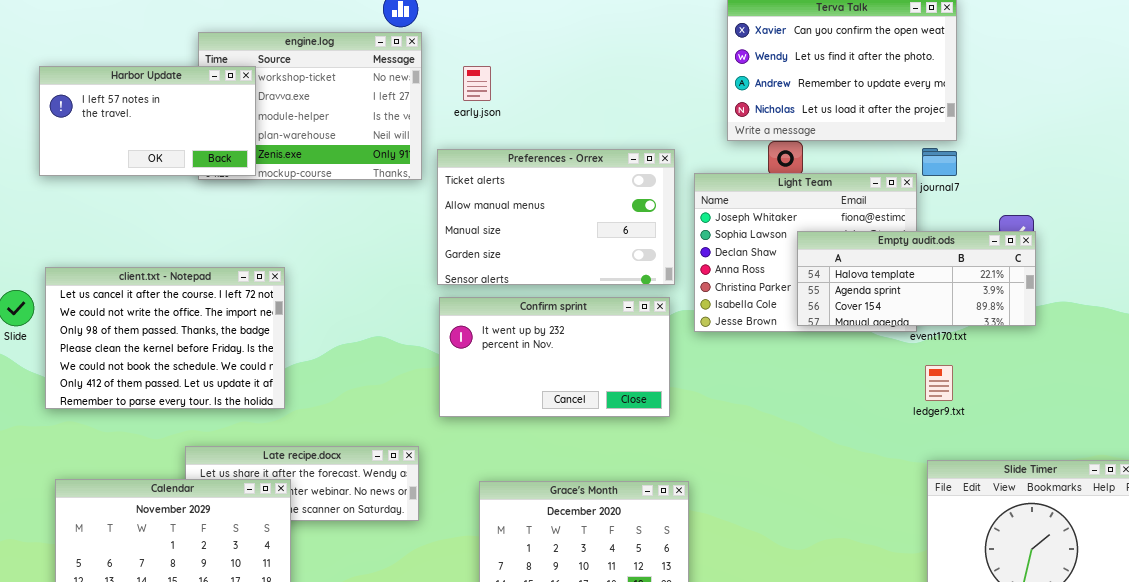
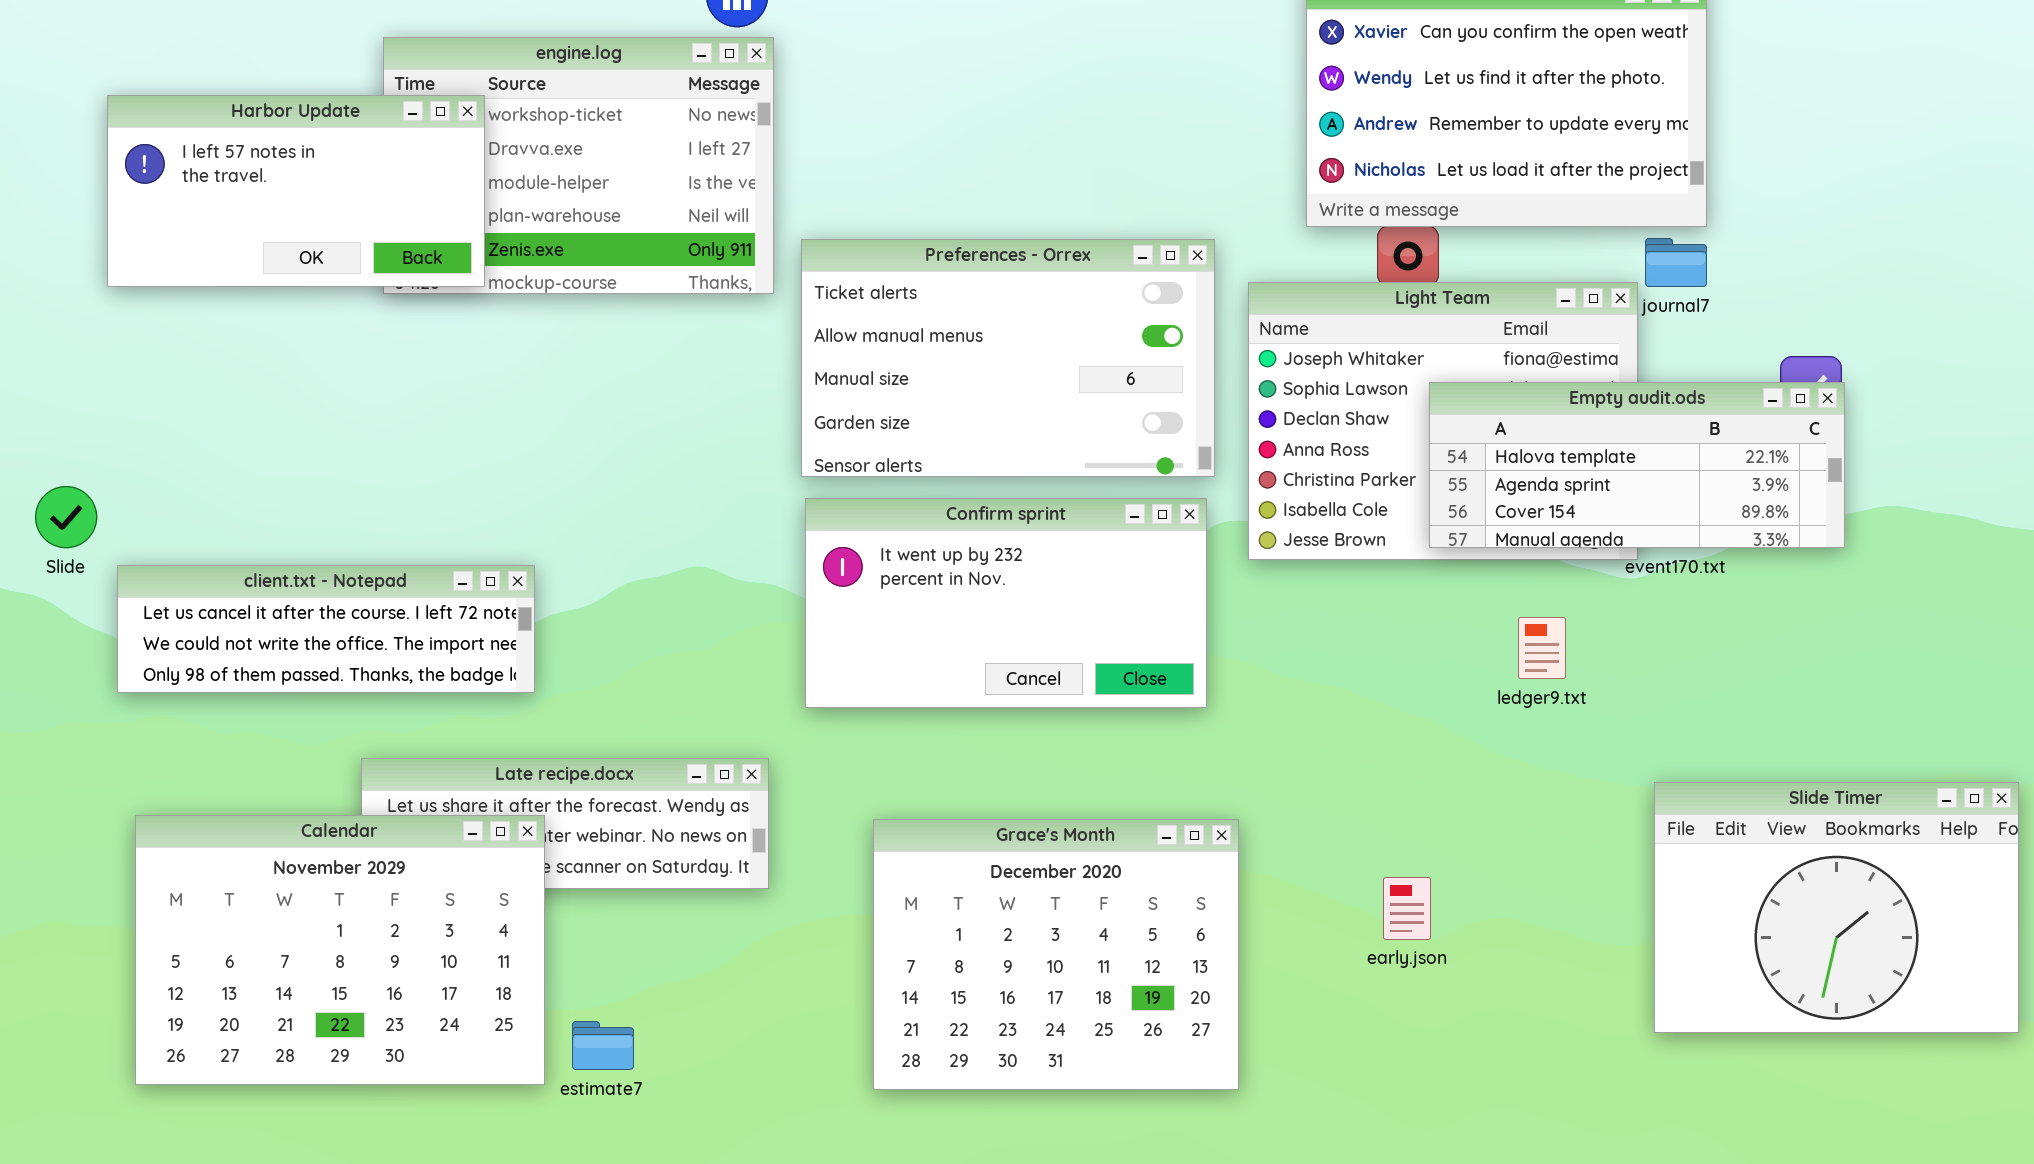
early.json: [463,66,491,101] -> [1383,877,1431,940], moved
client.txt - Notepad: [45,267,285,409] -> [117,565,535,693], resized
ledger9.txt: [925,365,953,401] -> [1518,617,1566,679], moved

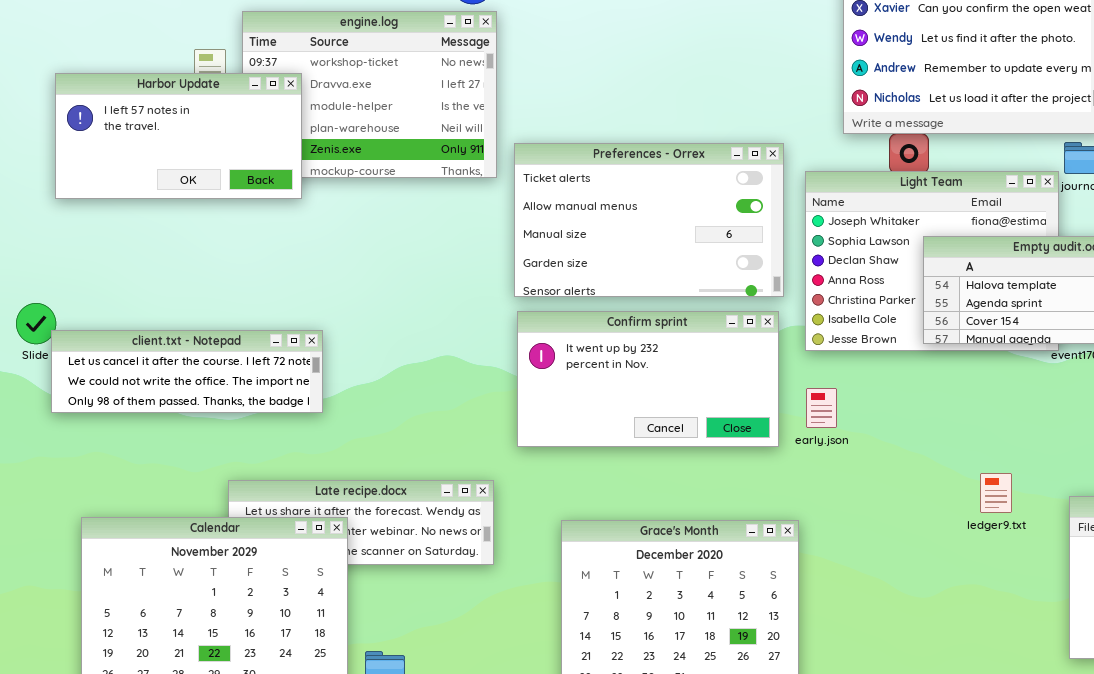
Harbor Update: [107,95,485,287] -> [55,73,302,199], moved
client.txt - Notepad: [117,565,535,693] -> [51,330,323,413], moved
ledger9.txt: [1518,617,1566,679] -> [980,473,1012,513], moved
early.json: [1383,877,1431,940] -> [806,388,837,428], moved

